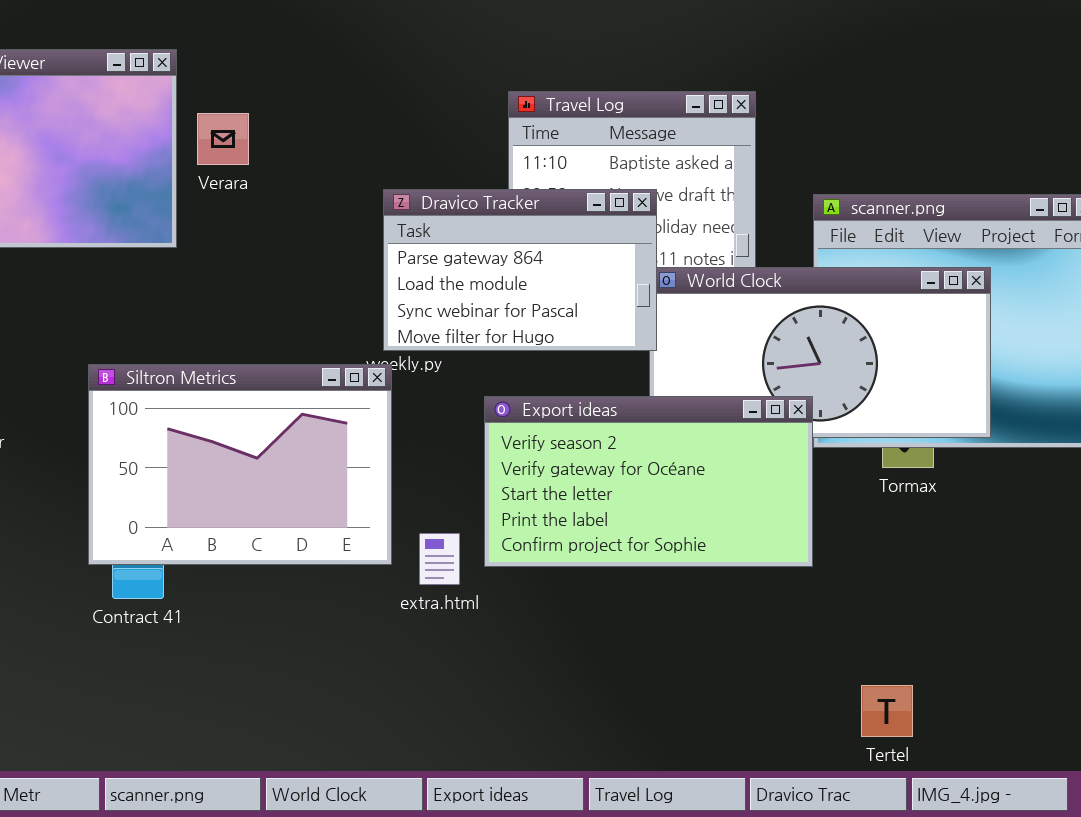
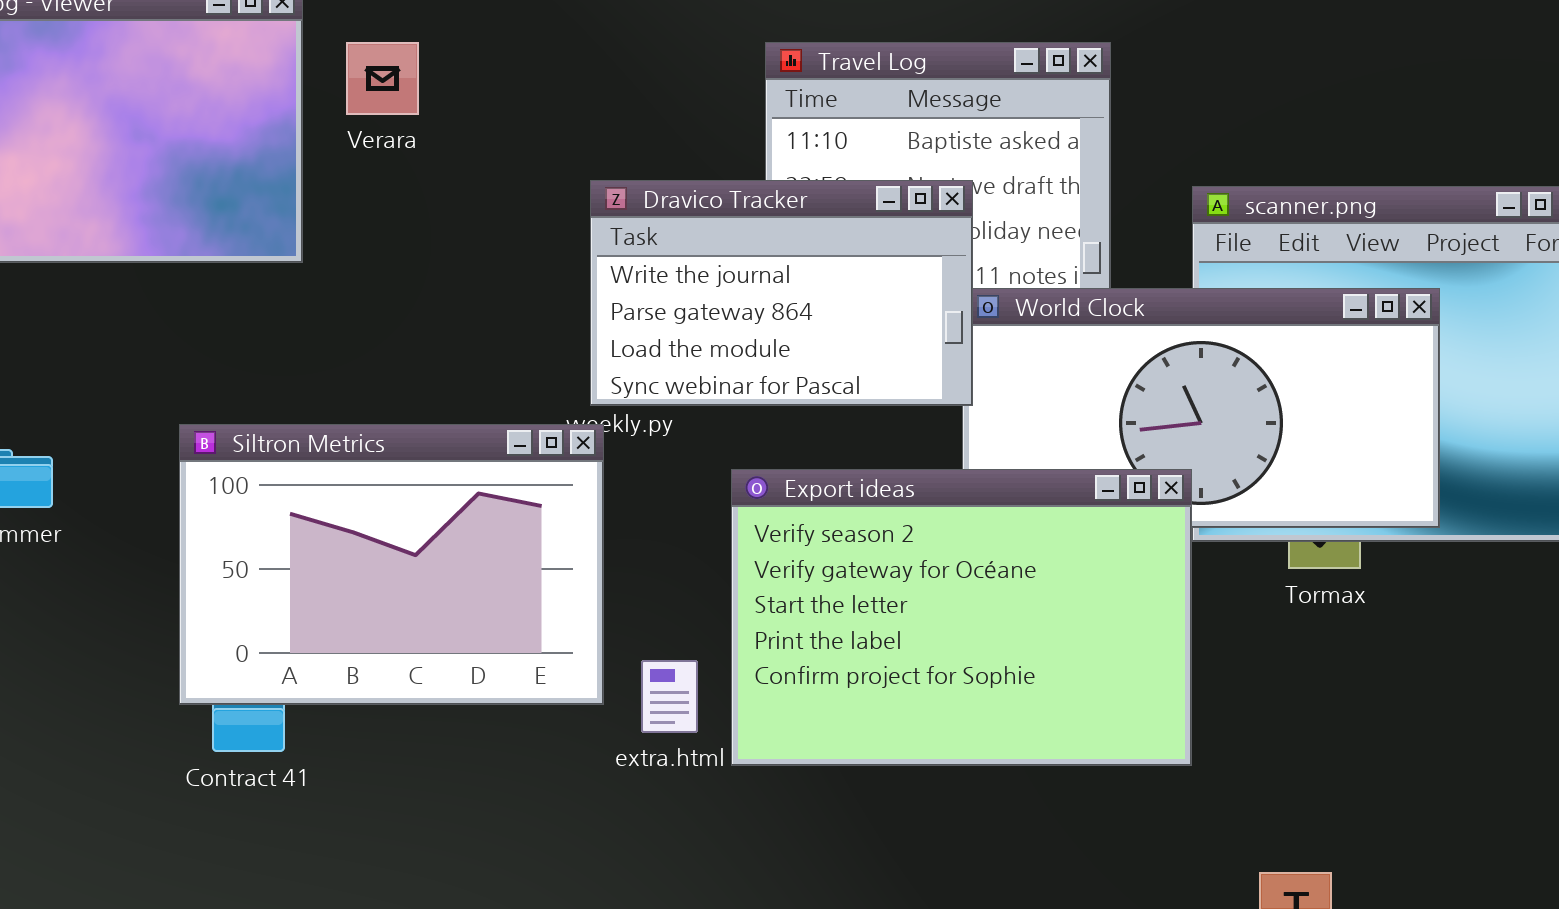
Verara: [197,113,249,165] -> [346,42,419,115], moved
Dravico Tracker: [383,189,657,351] -> [590,180,973,406], scrolled up 1 row
Export ideas: [484,396,813,567] -> [731,469,1192,766], resized

